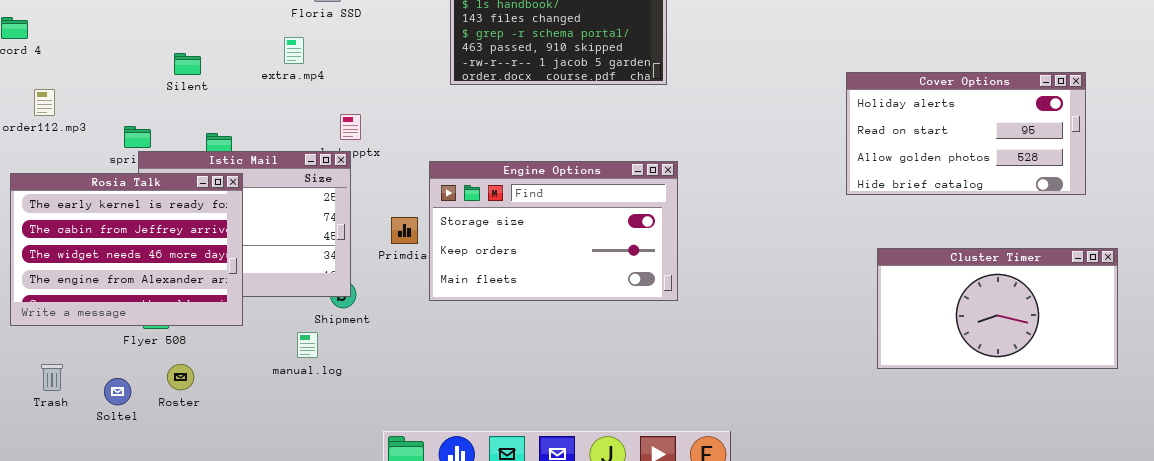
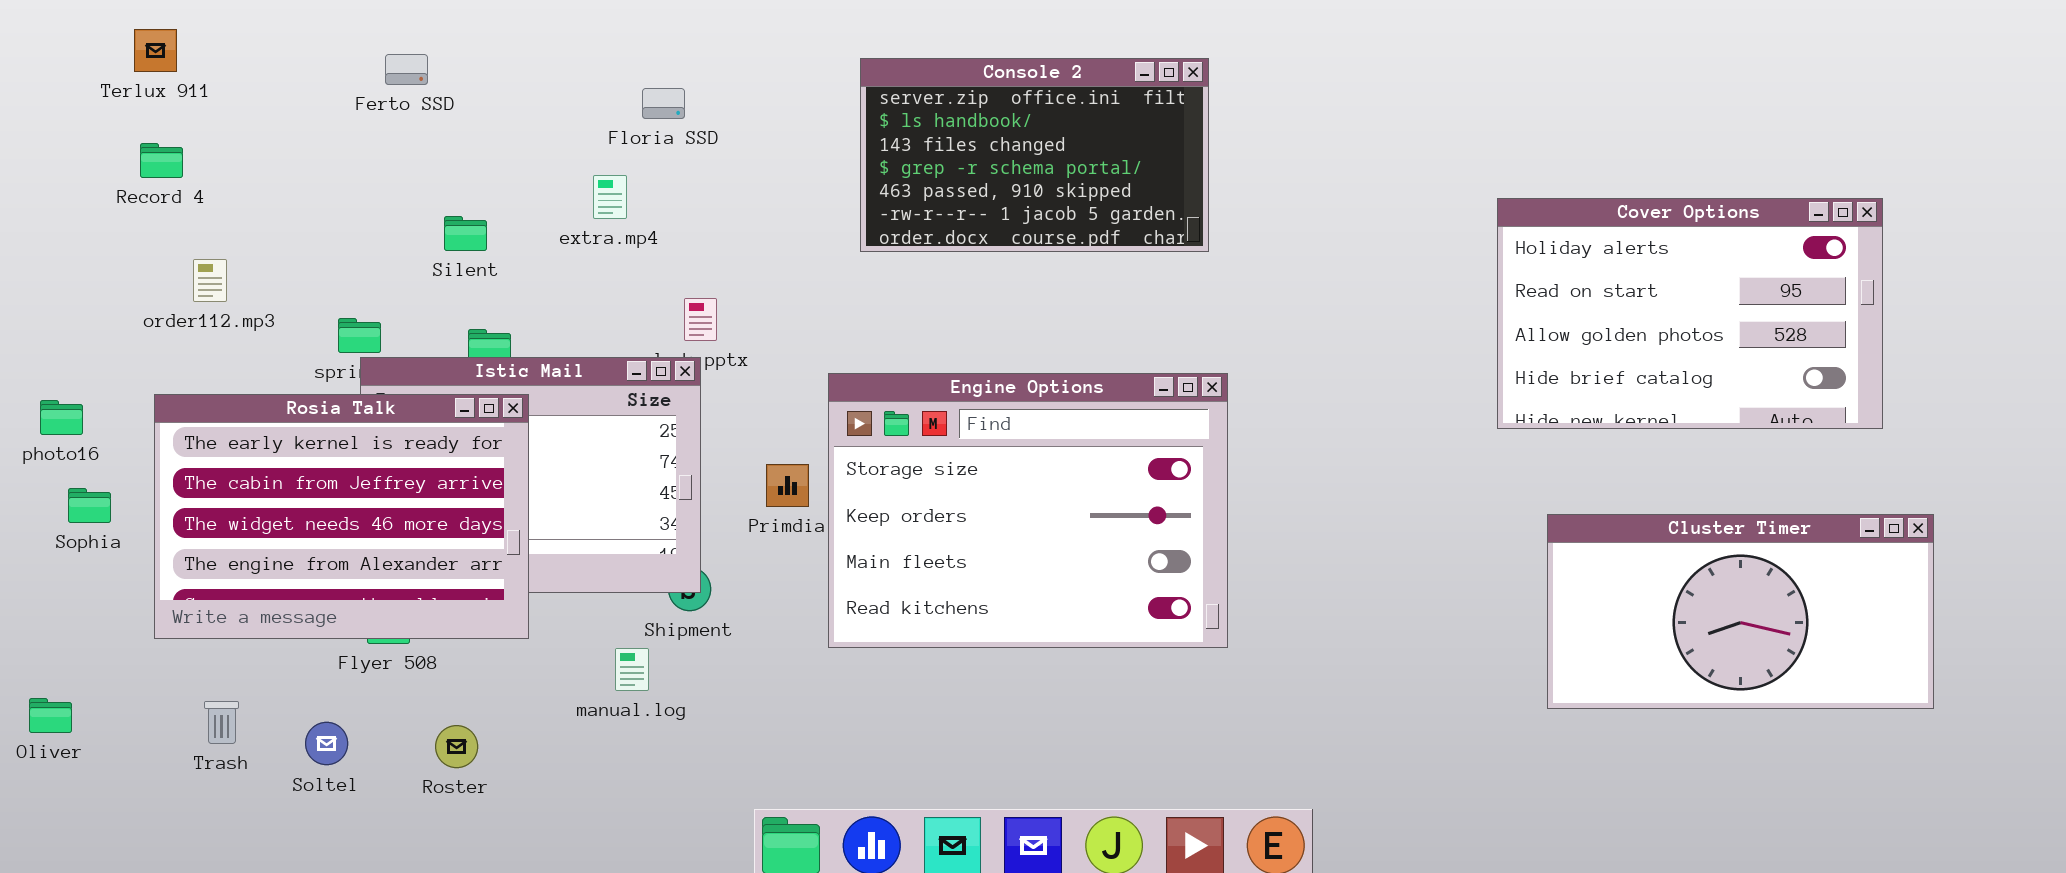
Silent: [174,53,201,75] -> [444,216,487,251], moved
Cover Options: [846,72,1086,195] -> [1497,198,1883,429], resized
Engine Options: [429,161,678,301] -> [828,373,1228,648], resized
Roster: [167,364,194,390] -> [435,725,478,768], moved

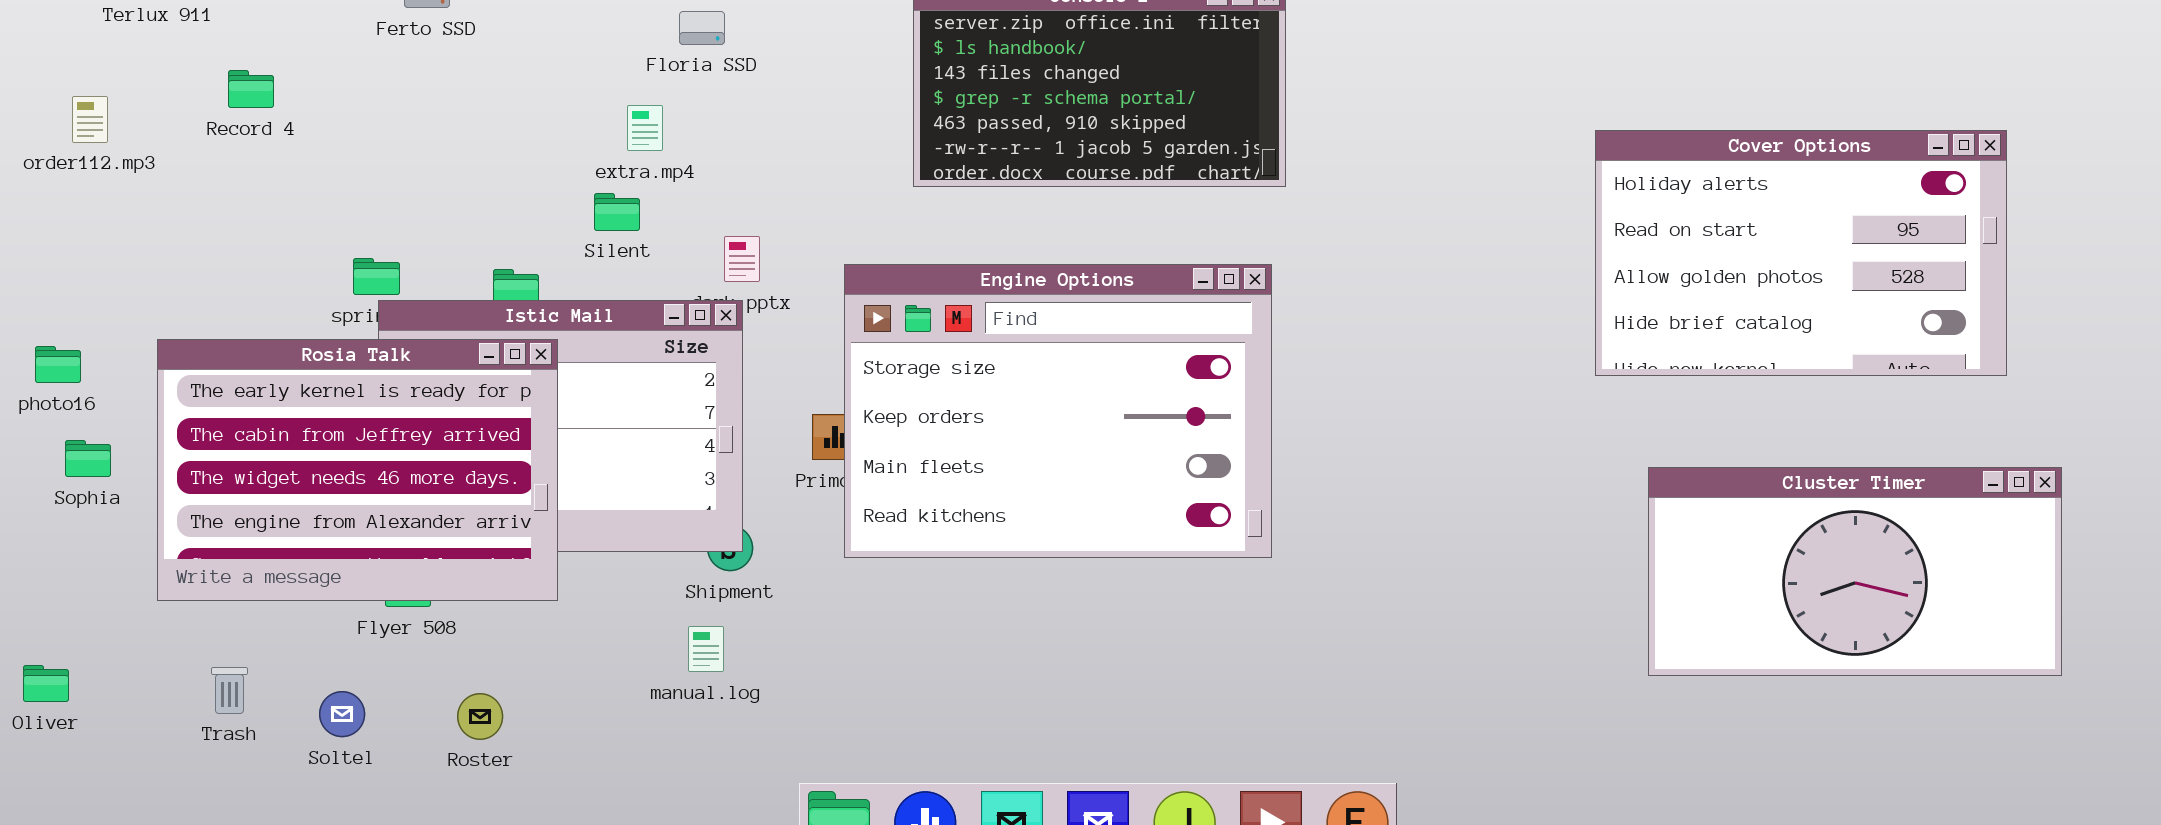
Record 4: [140,143,183,178] -> [228,70,274,108], moved
Silent: [444,216,487,251] -> [594,193,640,231], moved
order112.mp3: [193,259,227,302] -> [72,96,108,143], moved
Engine Options: [828,373,1228,648] -> [844,264,1272,558], moved
manual.log: [615,648,649,691] -> [688,626,724,672], moved

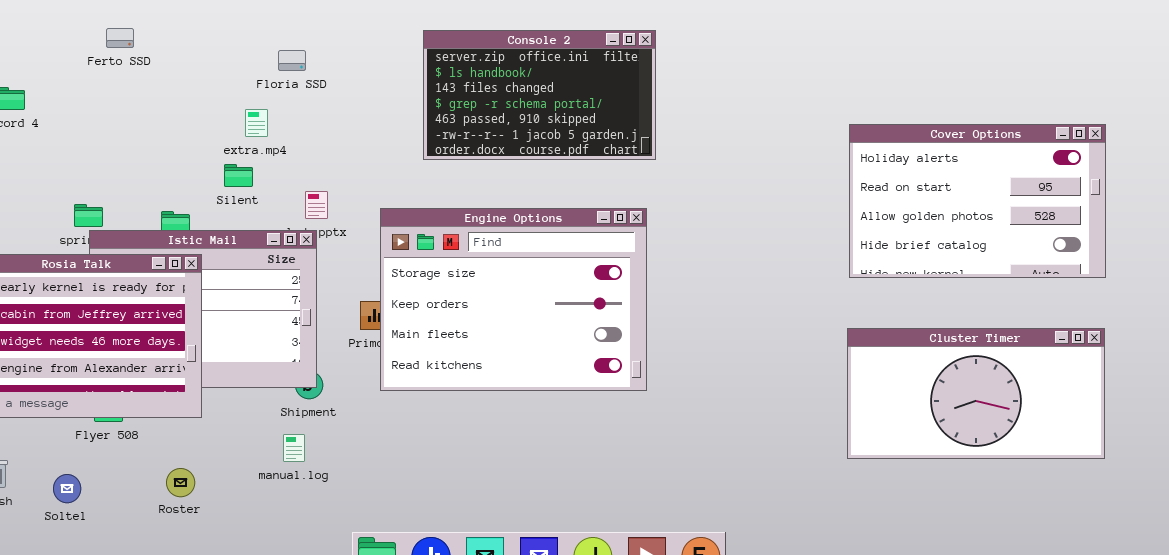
Cluster Timer: [1648,467,2062,676] -> [847,328,1105,459], moved
Roster: [457,693,503,740] -> [166,468,195,497], moved

